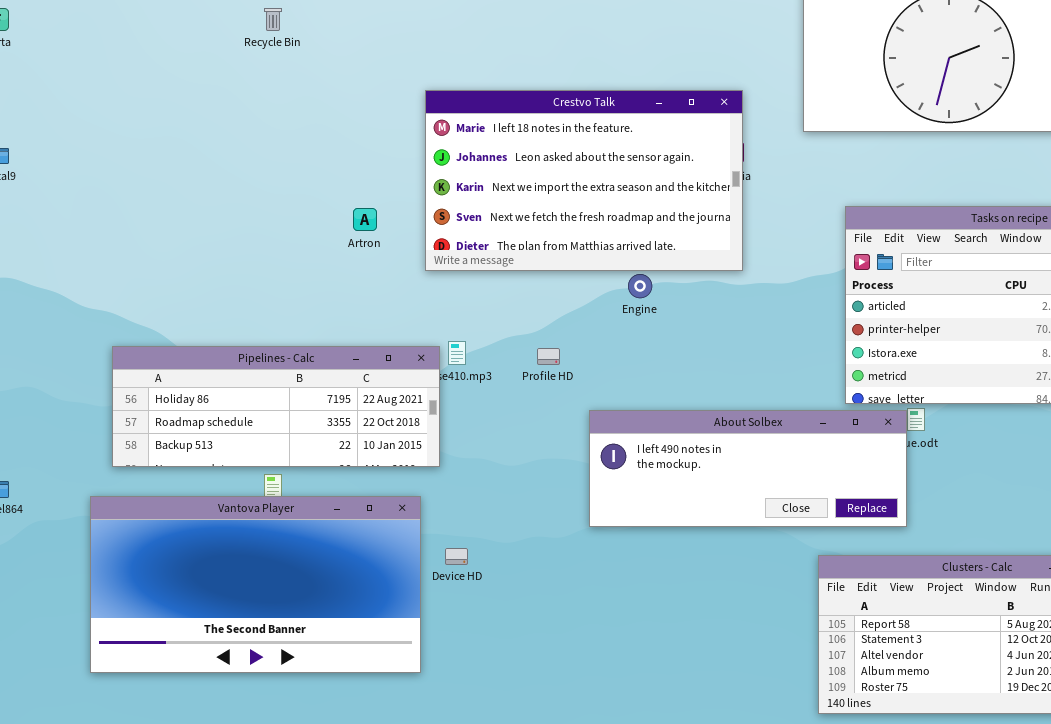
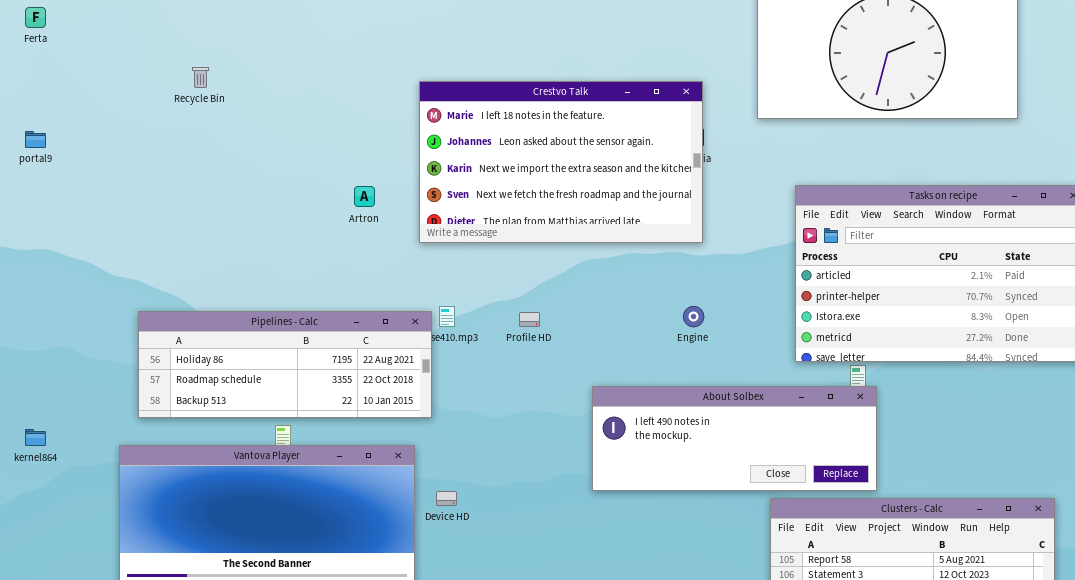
Recycle Bin: [264,8,282,31] -> [192,67,209,88], moved
Engine: [628,274,652,298] -> [683,306,704,327], moved
About Solbex: [589,410,907,527] -> [592,386,877,491], moved

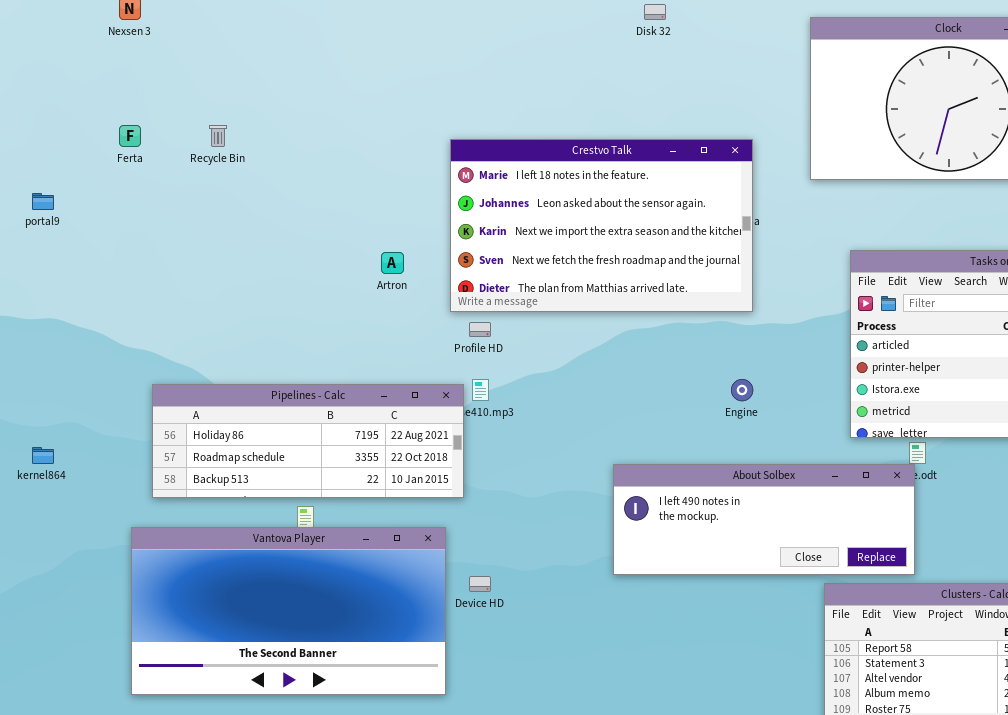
Ferta: [25,7,46,28] -> [119,125,141,147], moved
Profile HD: [519,312,540,327] -> [469,322,491,337], moved
About Solbex: [592,386,877,491] -> [613,464,915,575], moved
kernel864: [25,429,46,446] -> [32,447,54,464], moved

